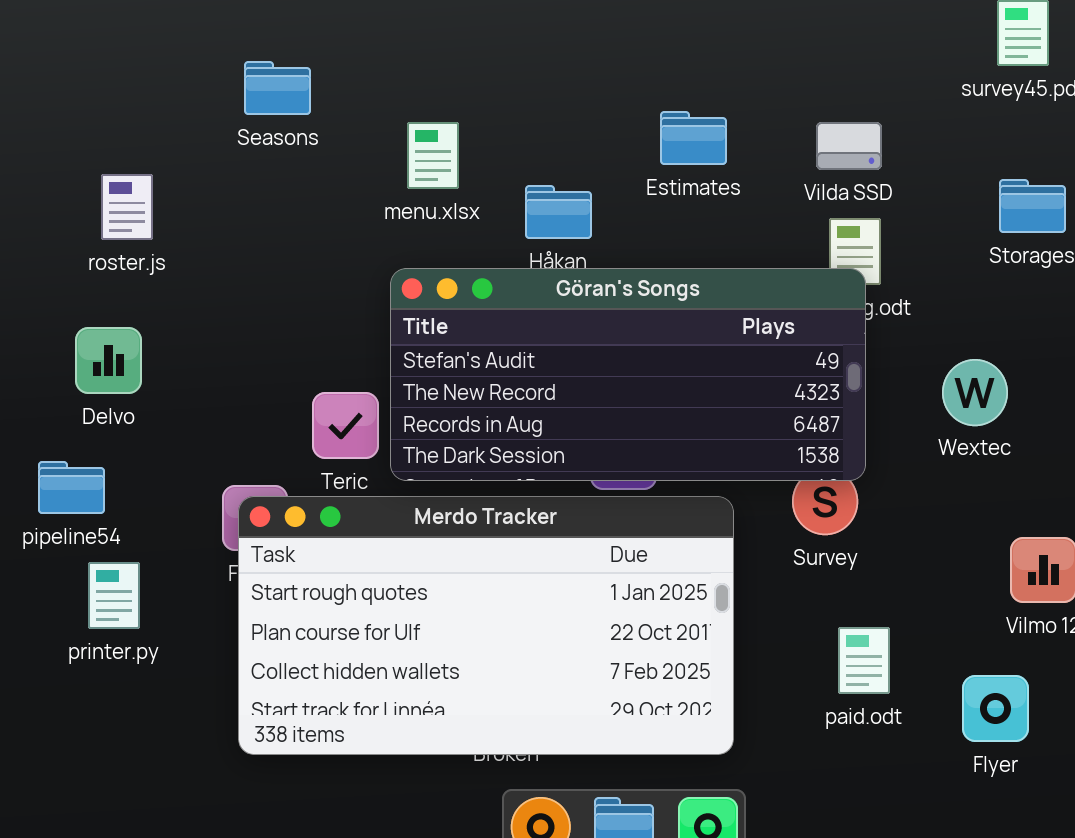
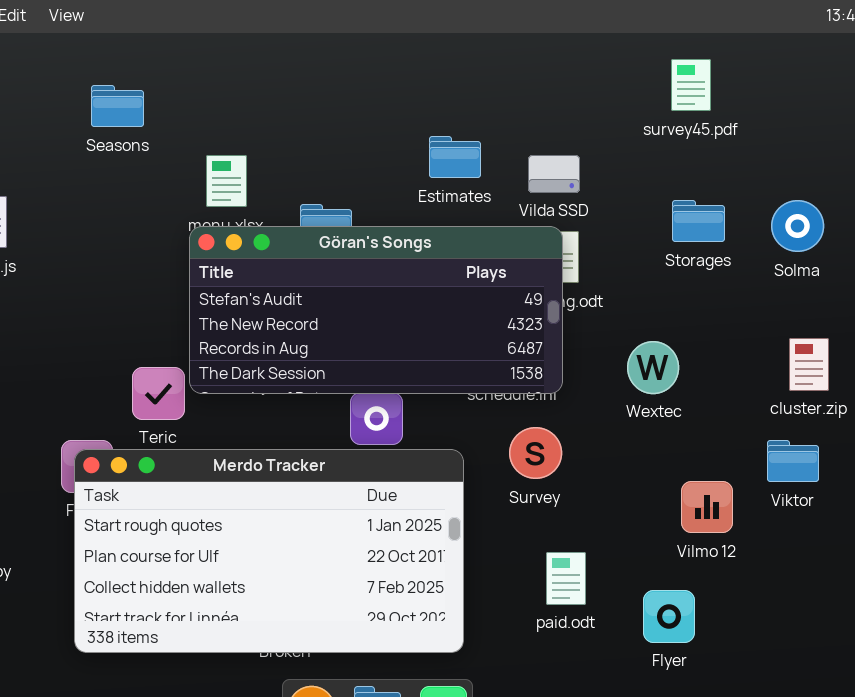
Seasons: [244,61,311,115] -> [91,85,144,127], moved
Estimates: [660,111,727,165] -> [429,136,481,178], moved
Göran's Songs: [390,268,866,481] -> [189,226,563,394], moved

